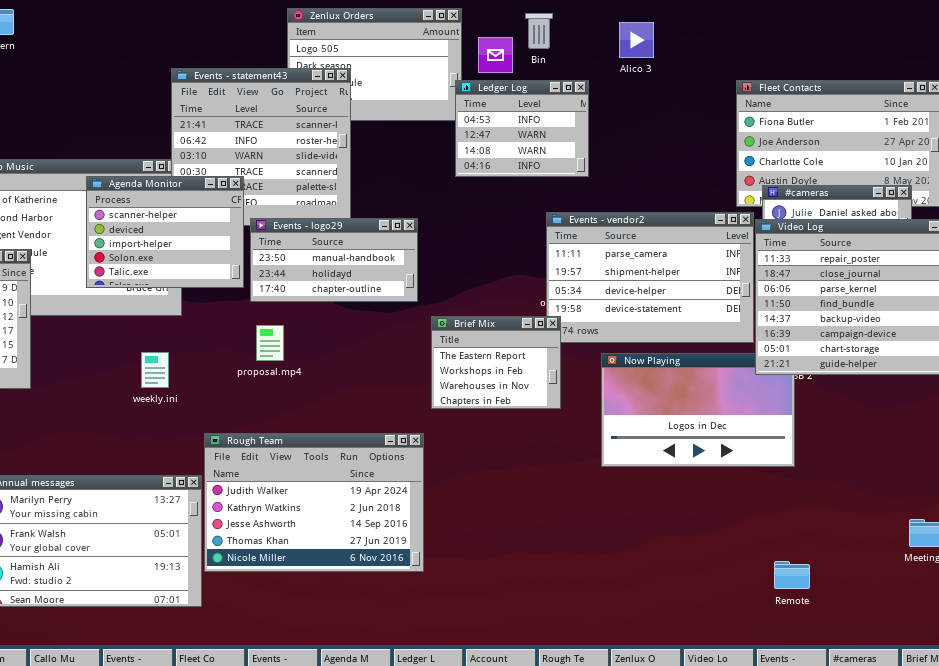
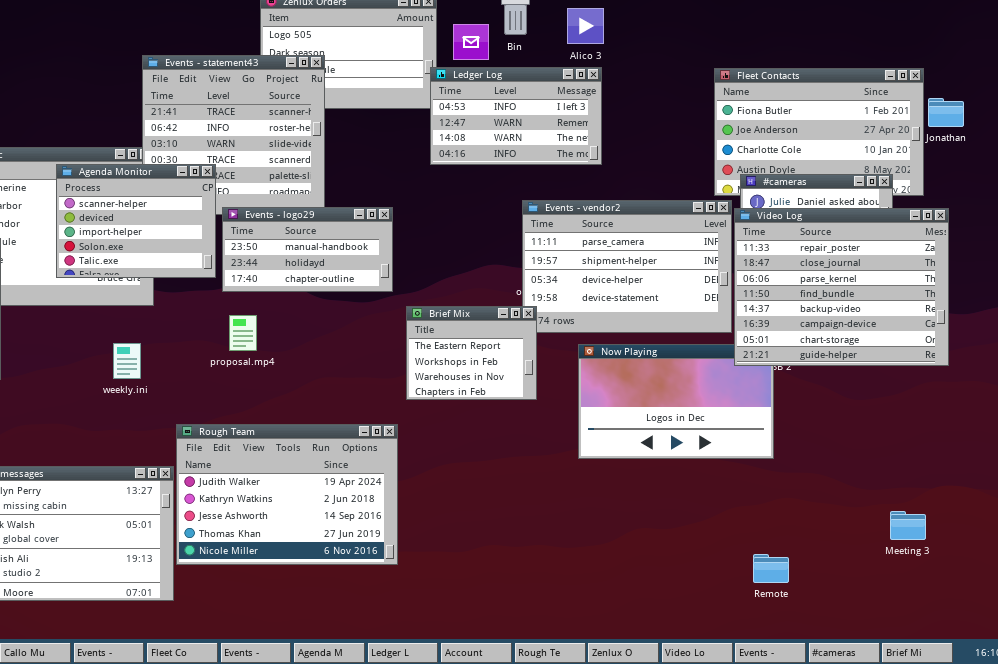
Alico 3: [619,22,654,58] -> [567,8,604,44], moved
Ledger Log: [455,80,589,177] -> [430,67,602,165], resized

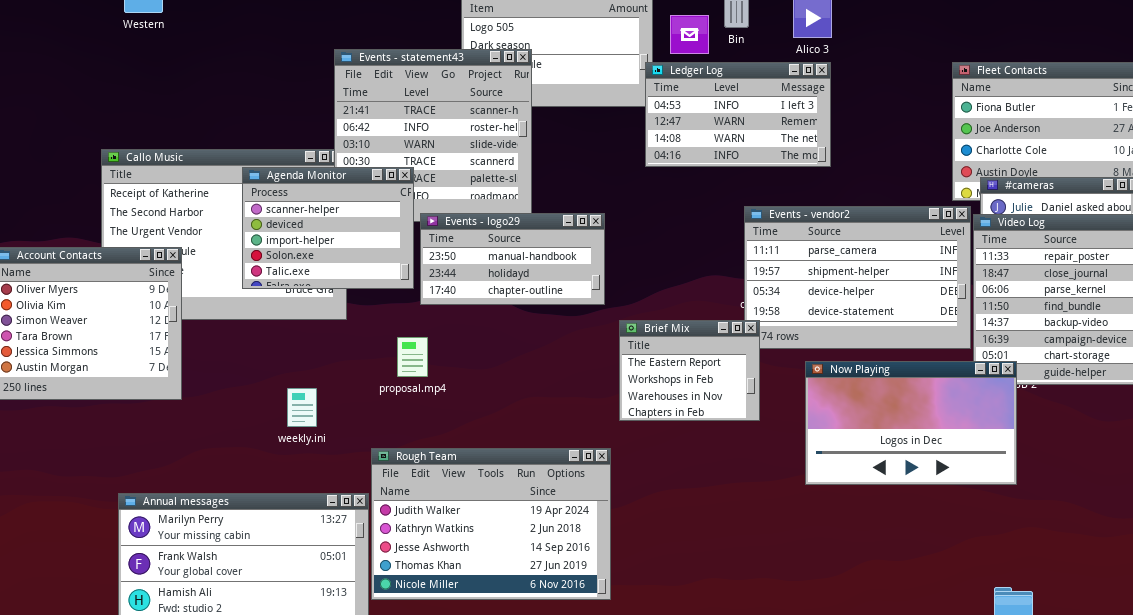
proposal.mp4: [229,315,257,351] -> [397,337,428,377], moved
weekly.ini: [113,343,141,379] -> [287,388,317,427], moved
Now Playing: [578,344,774,459] -> [805,361,1017,485], raised

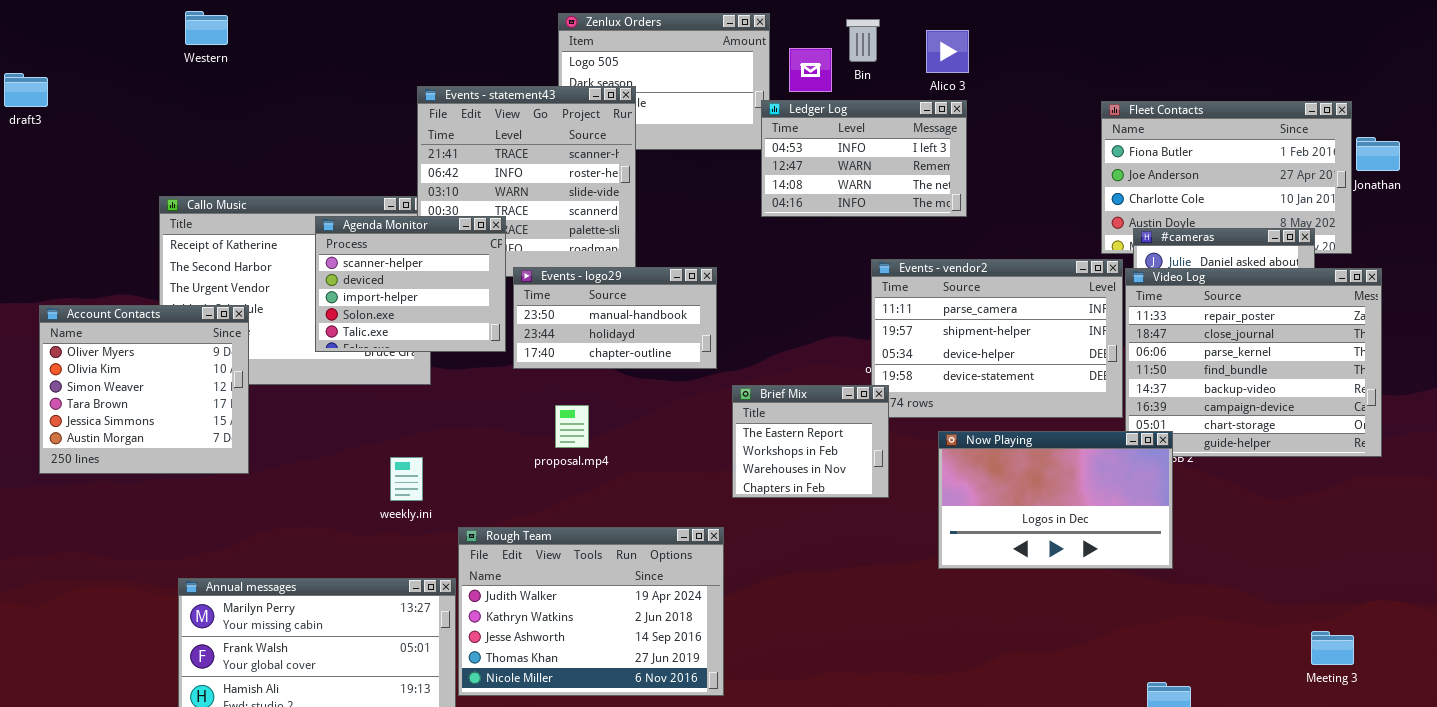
proposal.mp4: [397,337,428,377] -> [555,405,589,448], moved
weekly.ini: [287,388,317,427] -> [390,457,423,501], moved

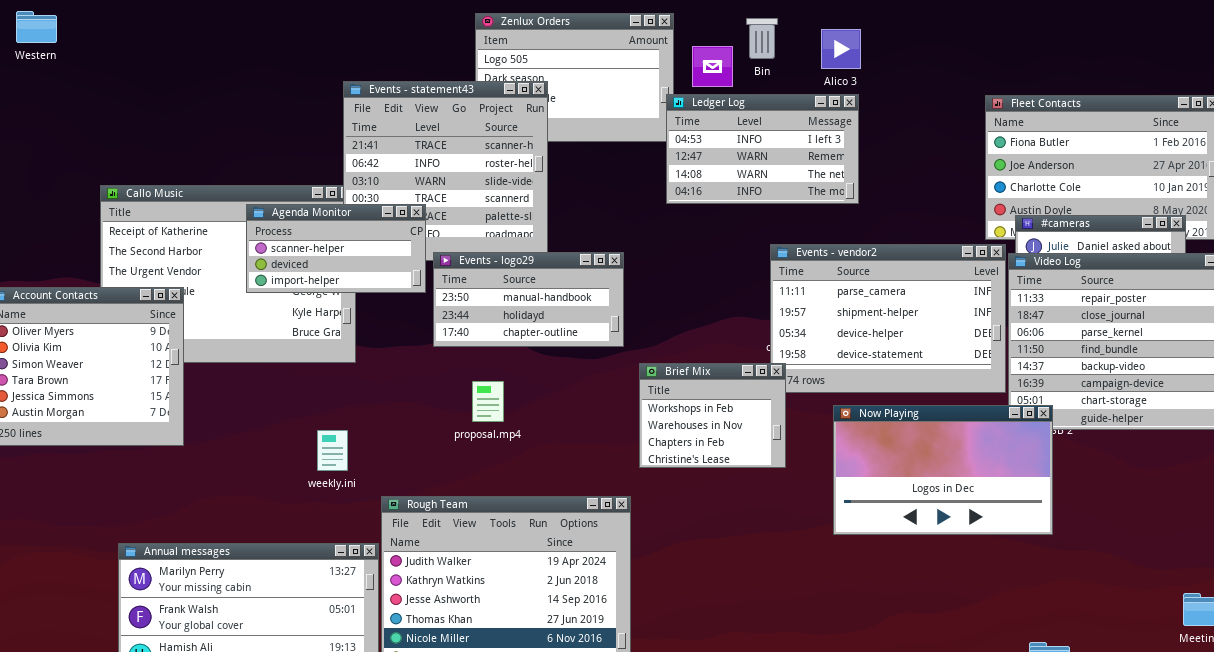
Western: [185,11,228,45] -> [16,11,57,43], moved
Agenda Monitor: [315,216,506,352] -> [246,204,426,293], resized
Brief Mix: [732,385,889,498] -> [639,363,786,468], scrolled down 1 row

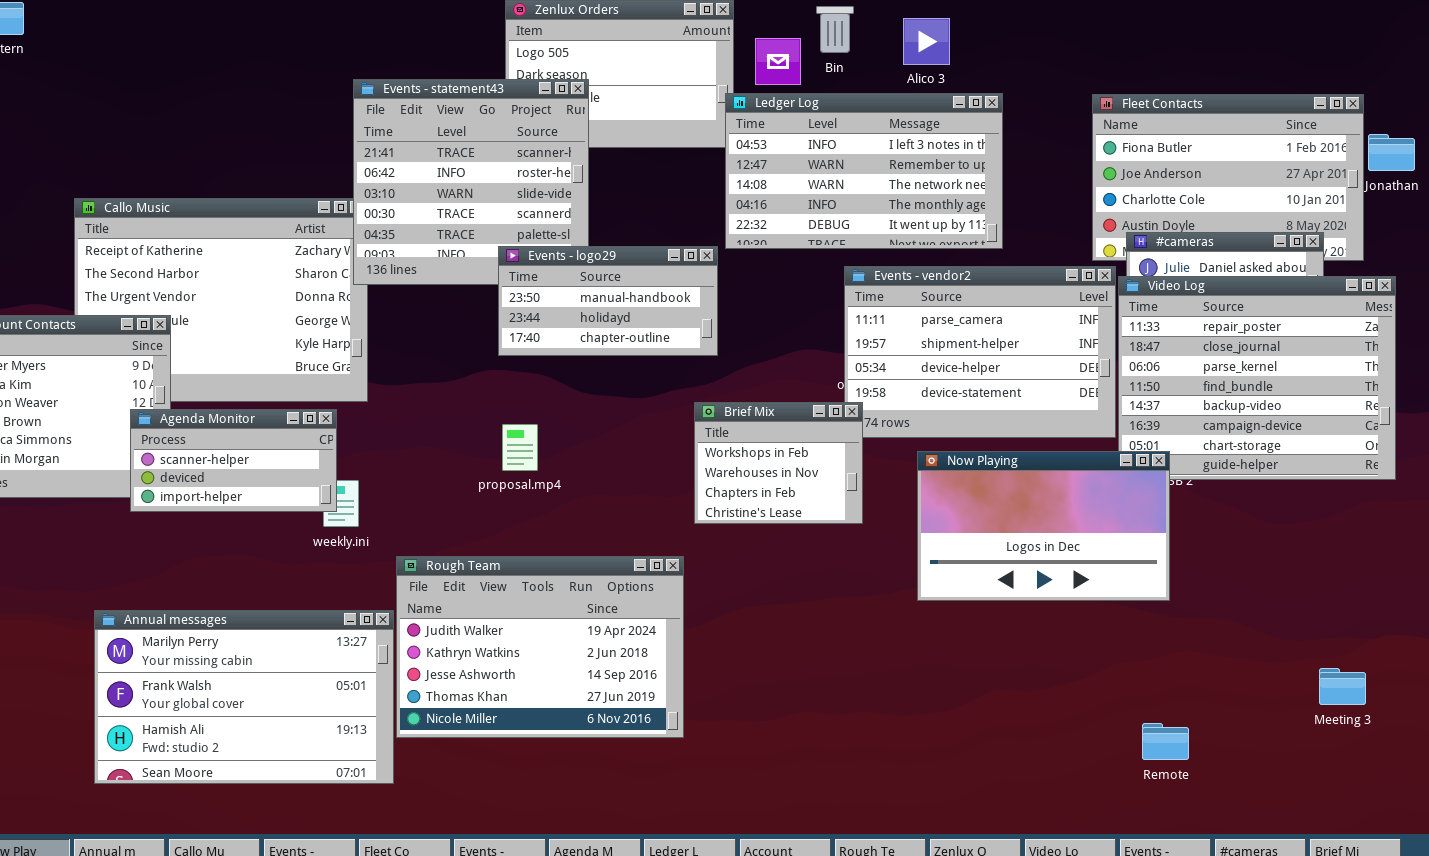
Ledger Log: [666,94,859,204] -> [725,93,1003,249], resized
Agenda Monitor: [246,204,426,293] -> [130,409,337,512], moved
Events - logo29: [433,252,624,347] -> [498,246,718,356], moved

